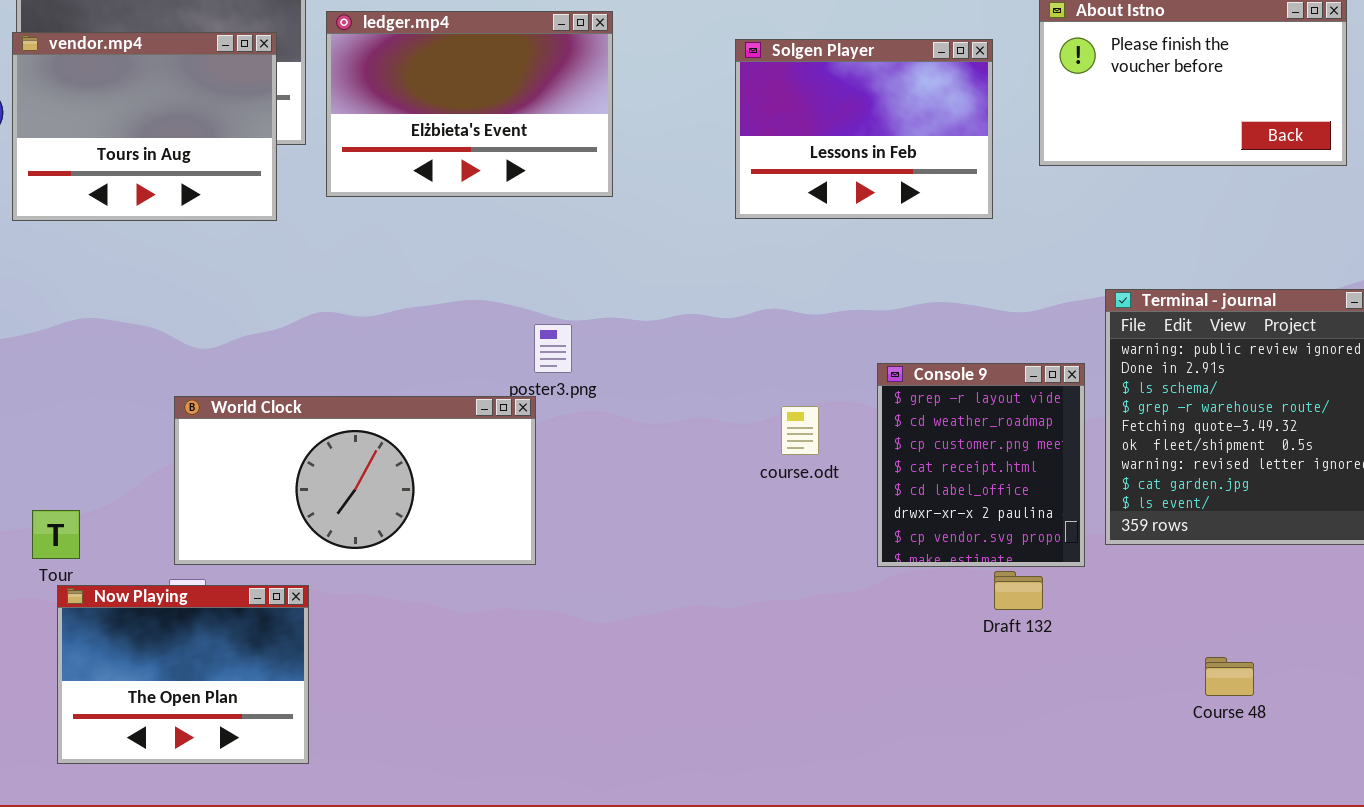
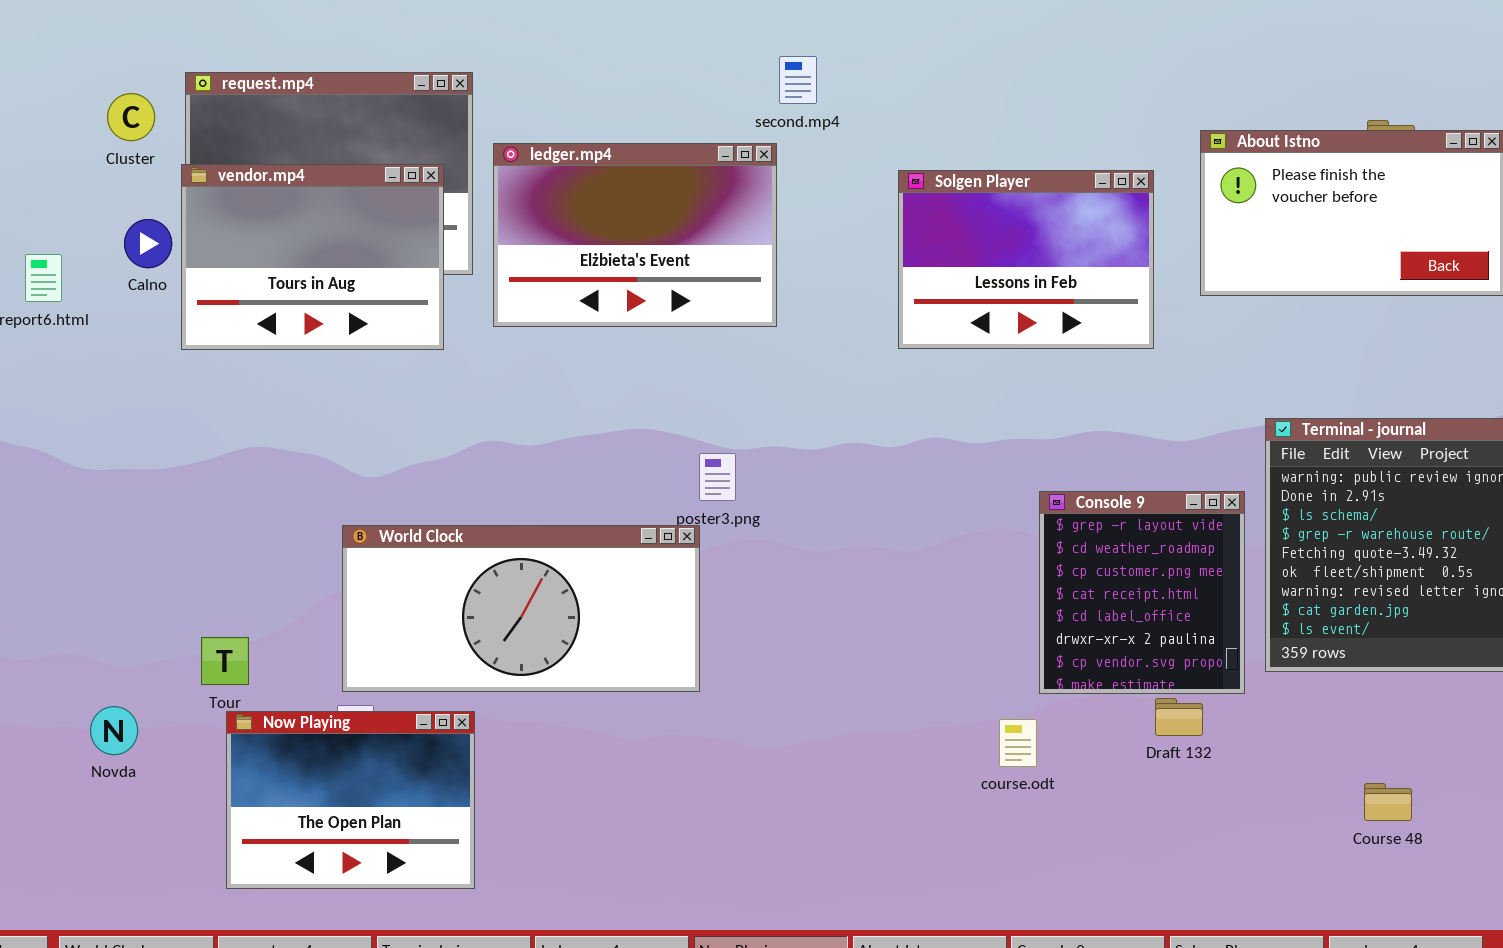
course.odt: [781,406,819,455] -> [999,719,1037,767], moved

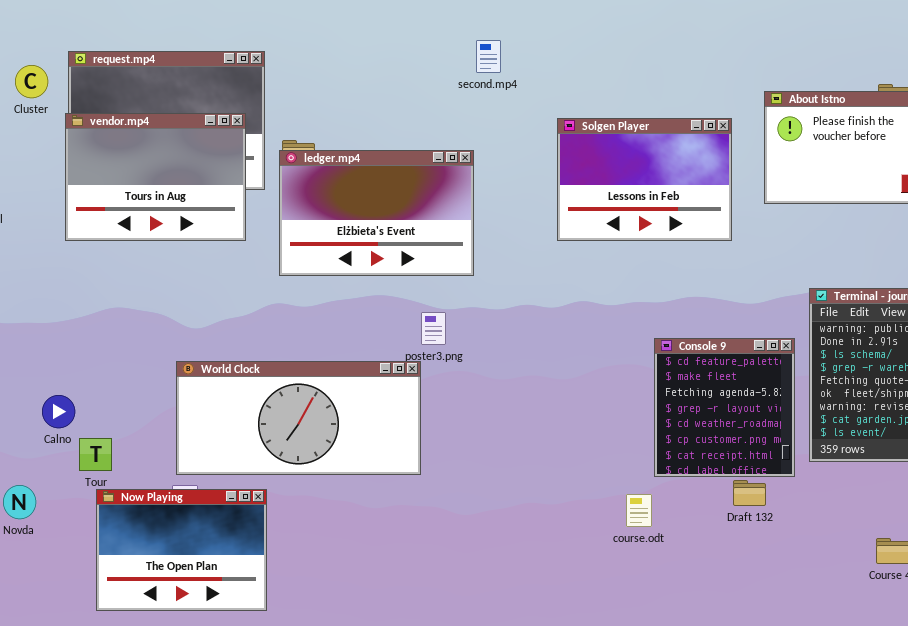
ledger.mp4: [493,143,777,327] -> [279,150,474,276], moved
Calno: [124,219,172,268] -> [42,395,75,428], moved
Console 9: [1039,491,1245,694] -> [654,338,795,477], scrolled up 3 rows

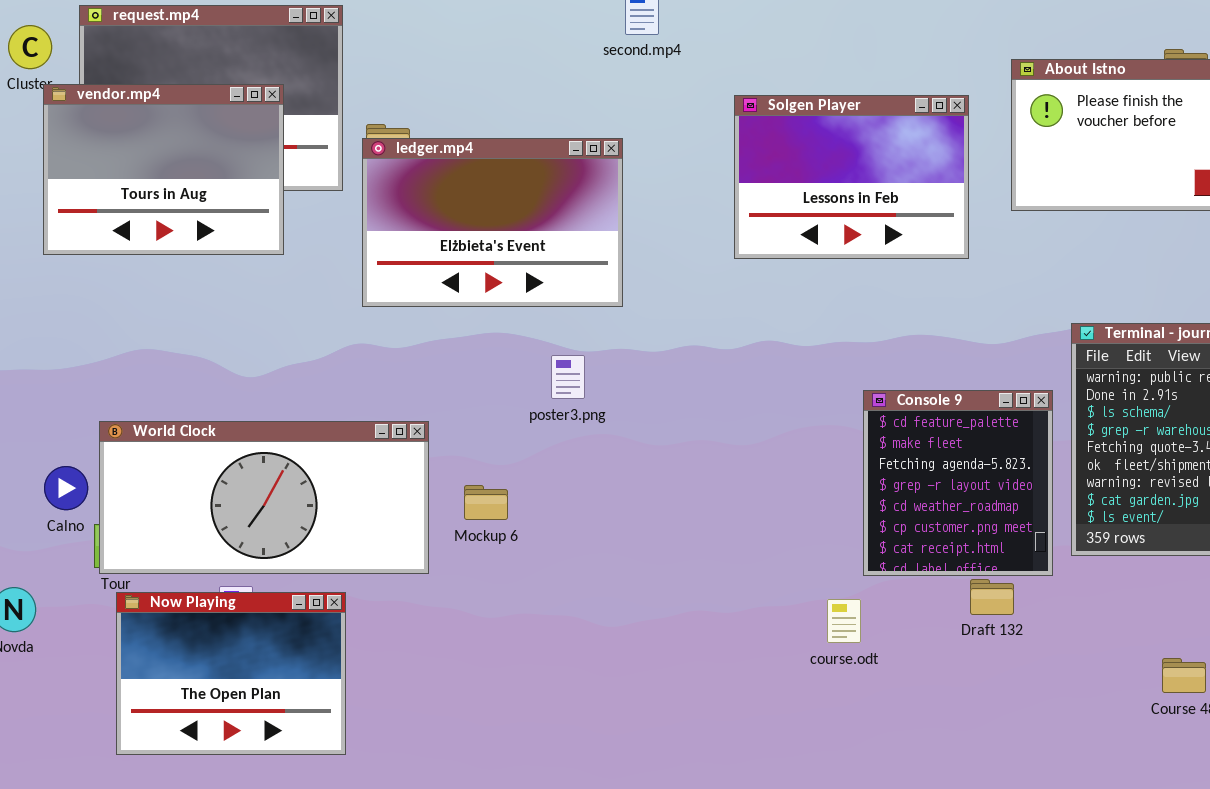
vendor.mp4: [65,113,246,241] -> [43,84,284,255], moved
World Clock: [176,361,421,475] -> [99,421,429,574], moved

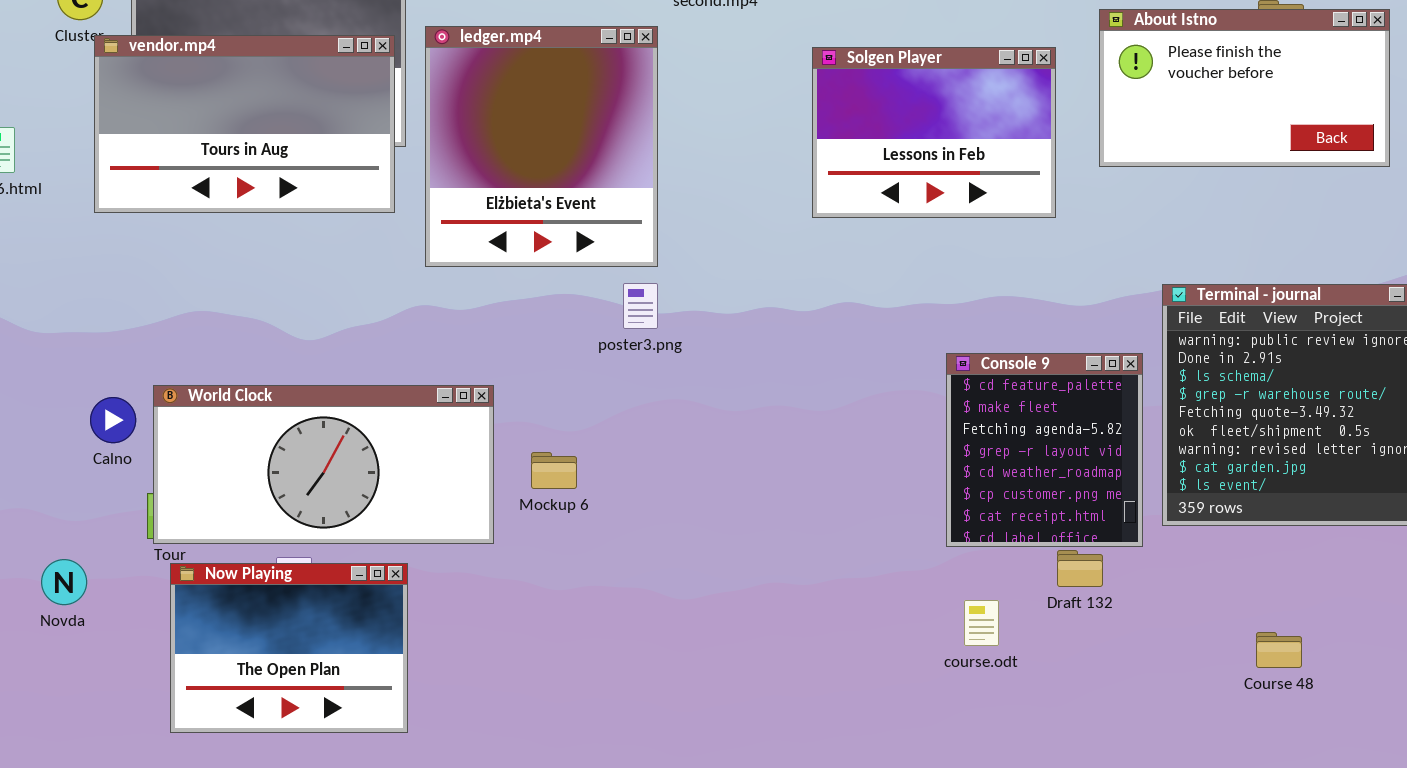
vendor.mp4: [43,84,284,255] -> [94,35,395,213], resized
ledger.mp4: [362,138,623,307] -> [425,26,658,267], resized
poster3.png: [551,355,585,399] -> [623,283,658,329], moved
Calno: [44,466,88,510] -> [90,397,136,443], moved
course.odt: [827,599,861,643] -> [964,600,999,646], moved

